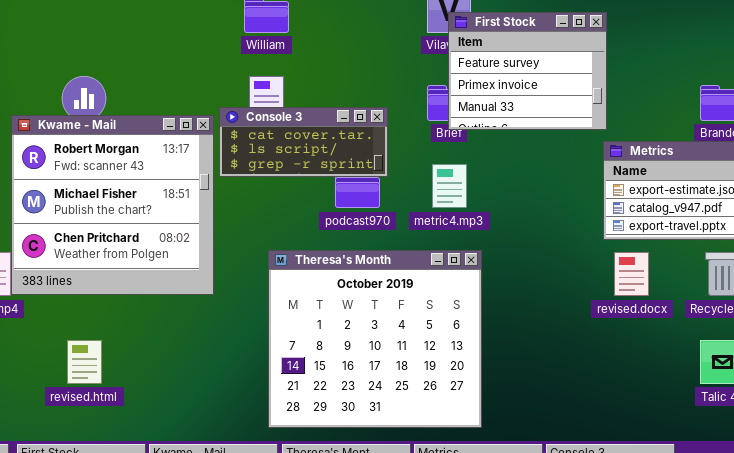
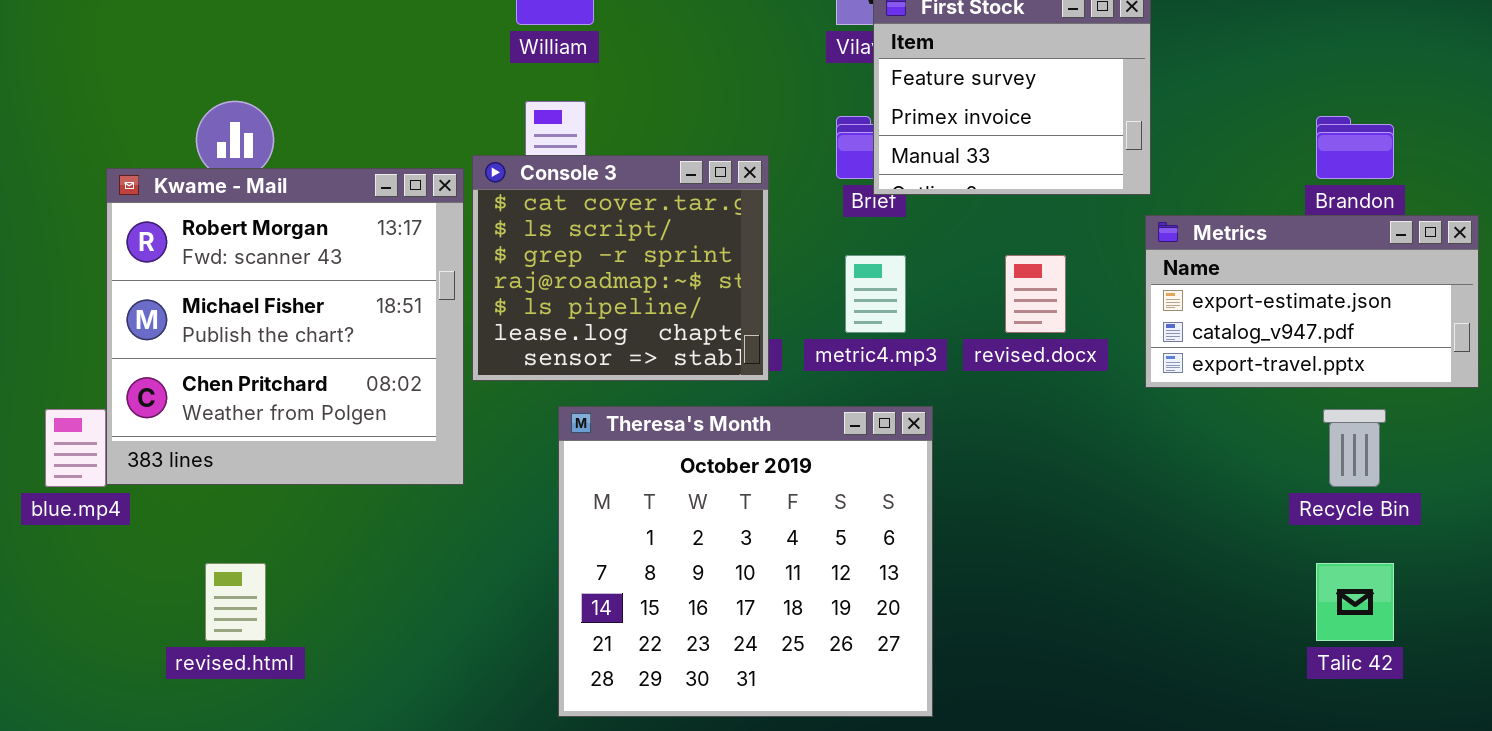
Console 3: [219,107,388,177] -> [472,155,769,381], resized
revised.docx: [614,252,649,296] -> [1005,255,1066,333], moved

